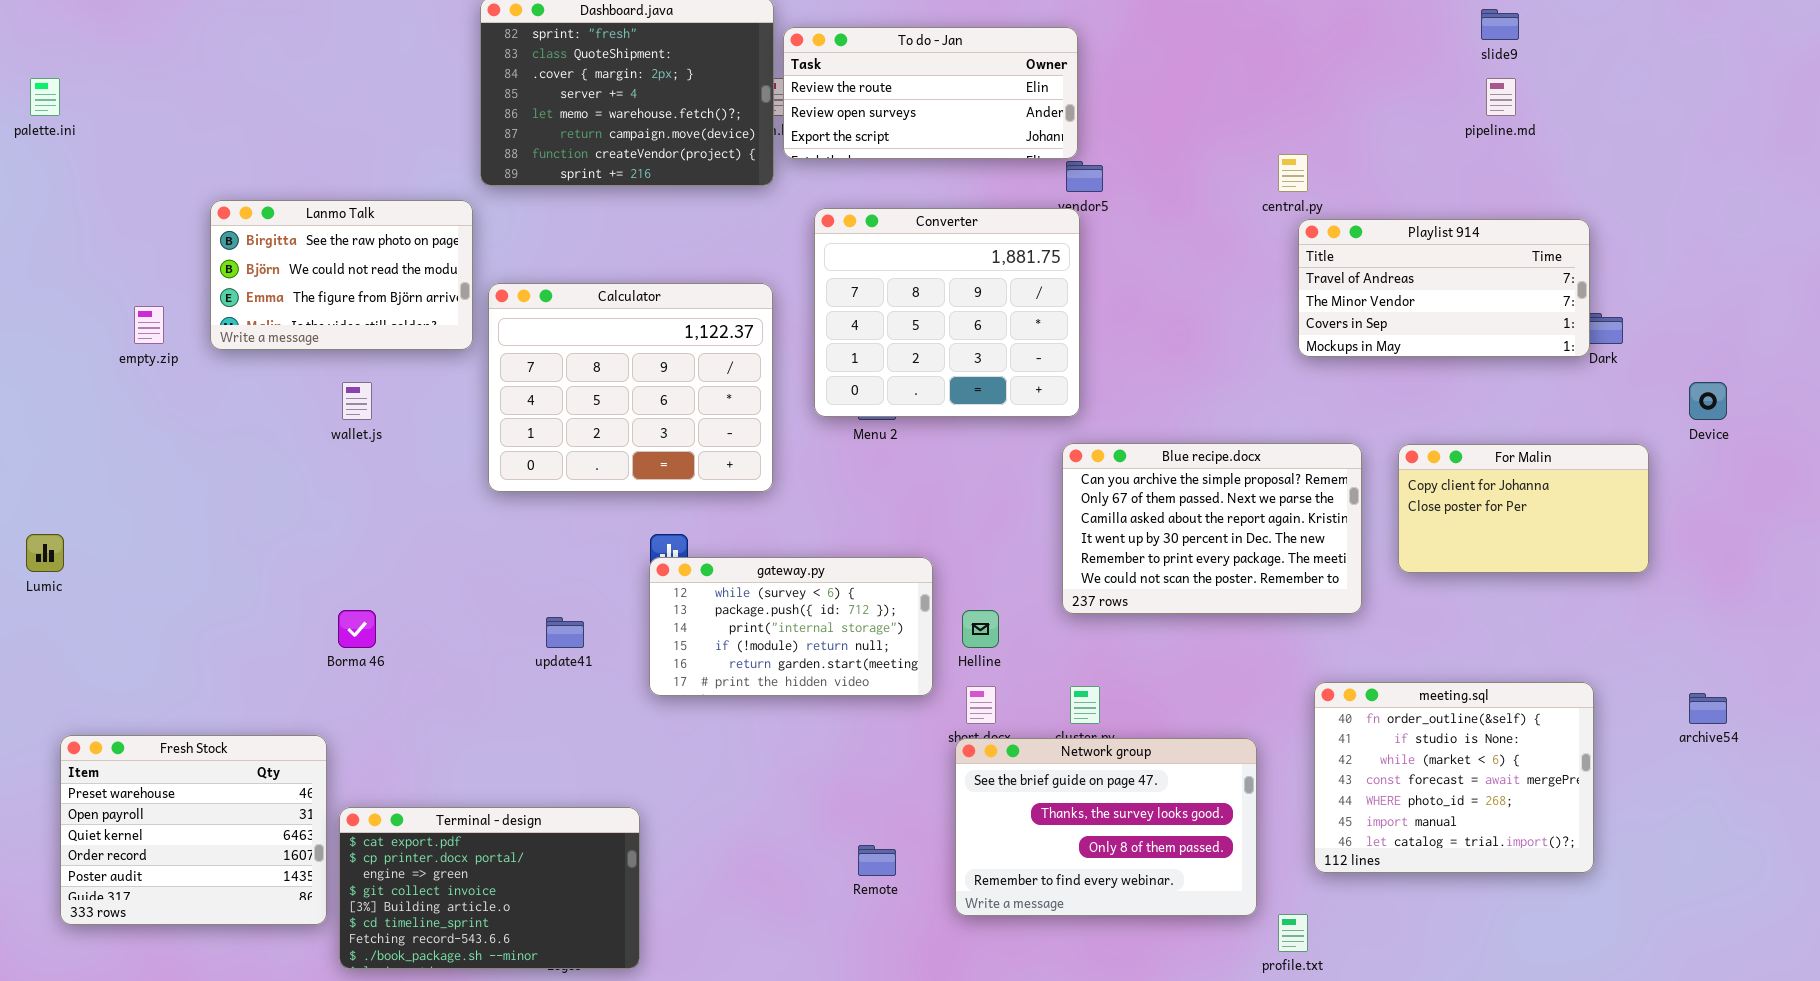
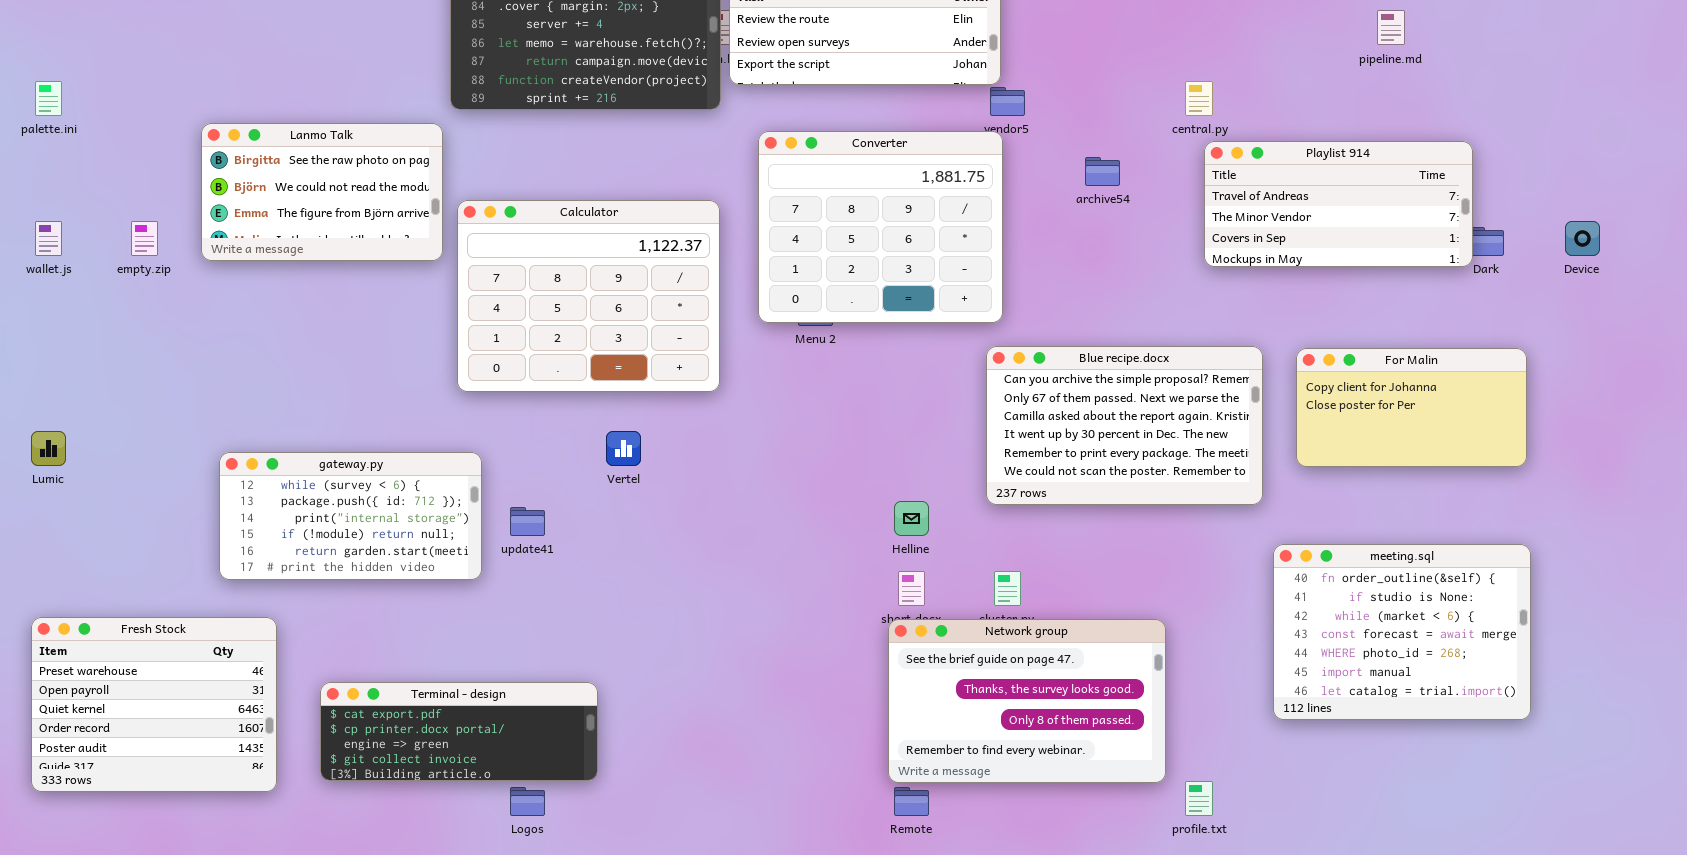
palette.ini: [30,78,60,116] -> [35,81,62,116], moved
wallet.js: [342,382,372,420] -> [35,221,62,256], moved
Device: [1689,382,1727,420] -> [1565,221,1600,256], moved
gateway.py: [649,557,933,696] -> [219,452,482,580], moved
meeting.sql: [1314,682,1594,873] -> [1273,544,1531,720], moved
archive54: [1689,693,1727,724] -> [1085,157,1120,186], moved
Fresh Stock: [60,735,327,925] -> [31,617,277,792], moved
Terminal - design: [339,807,640,969] -> [320,682,598,781], resized
Remote: [858,845,896,876] -> [894,787,929,816], moved

